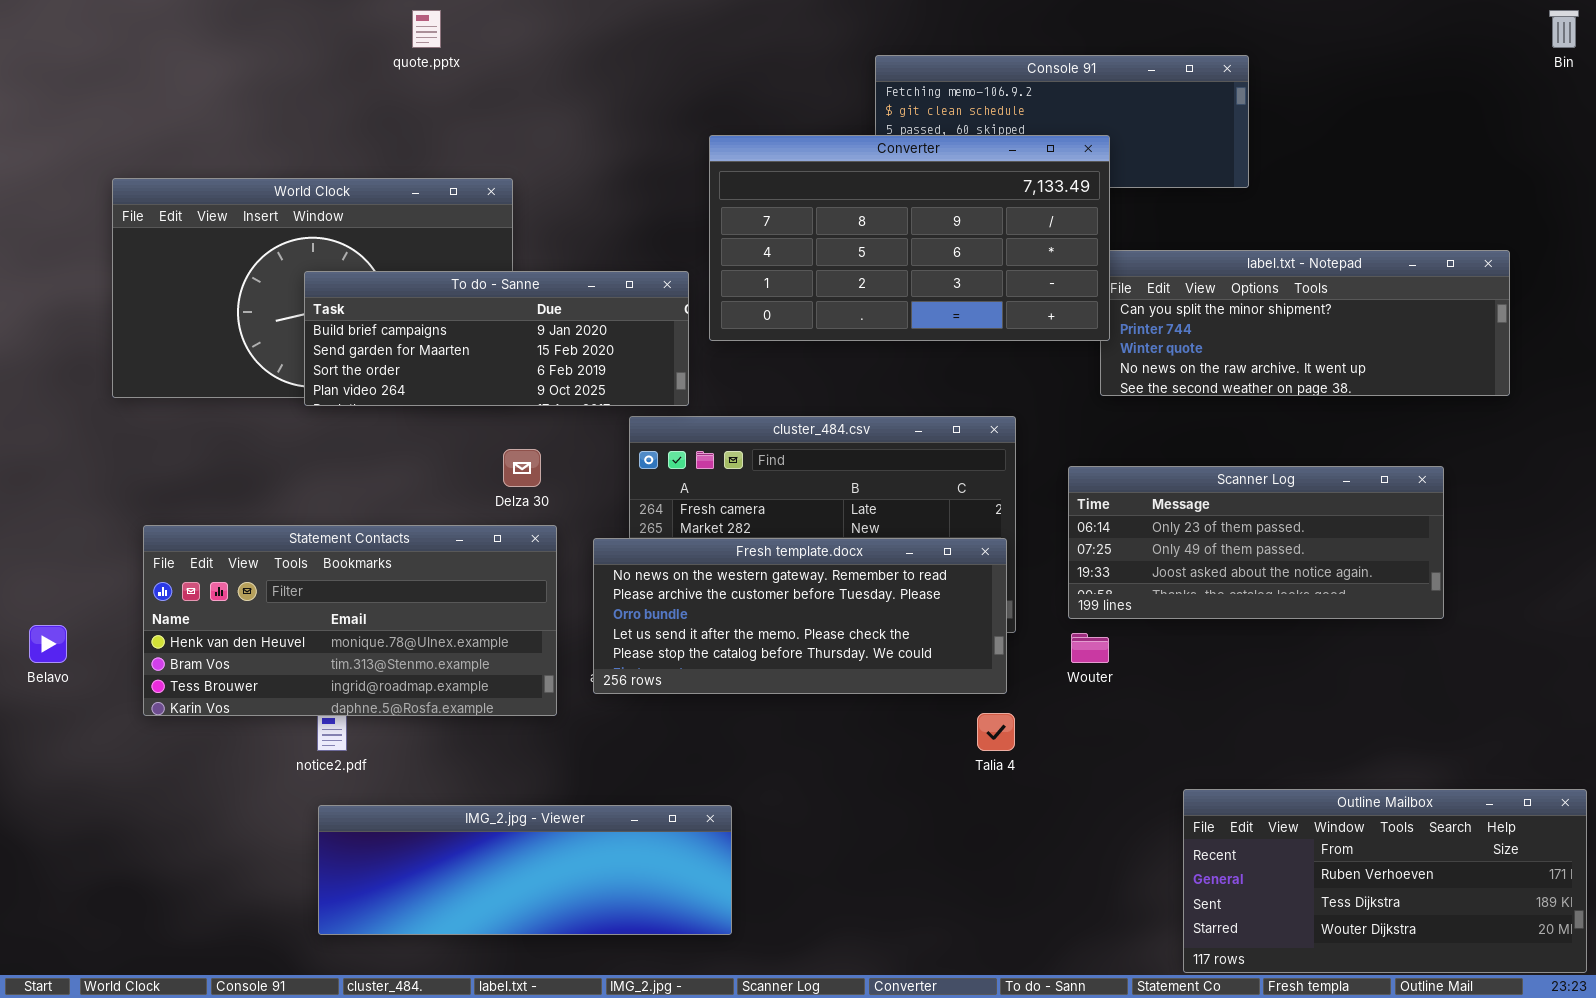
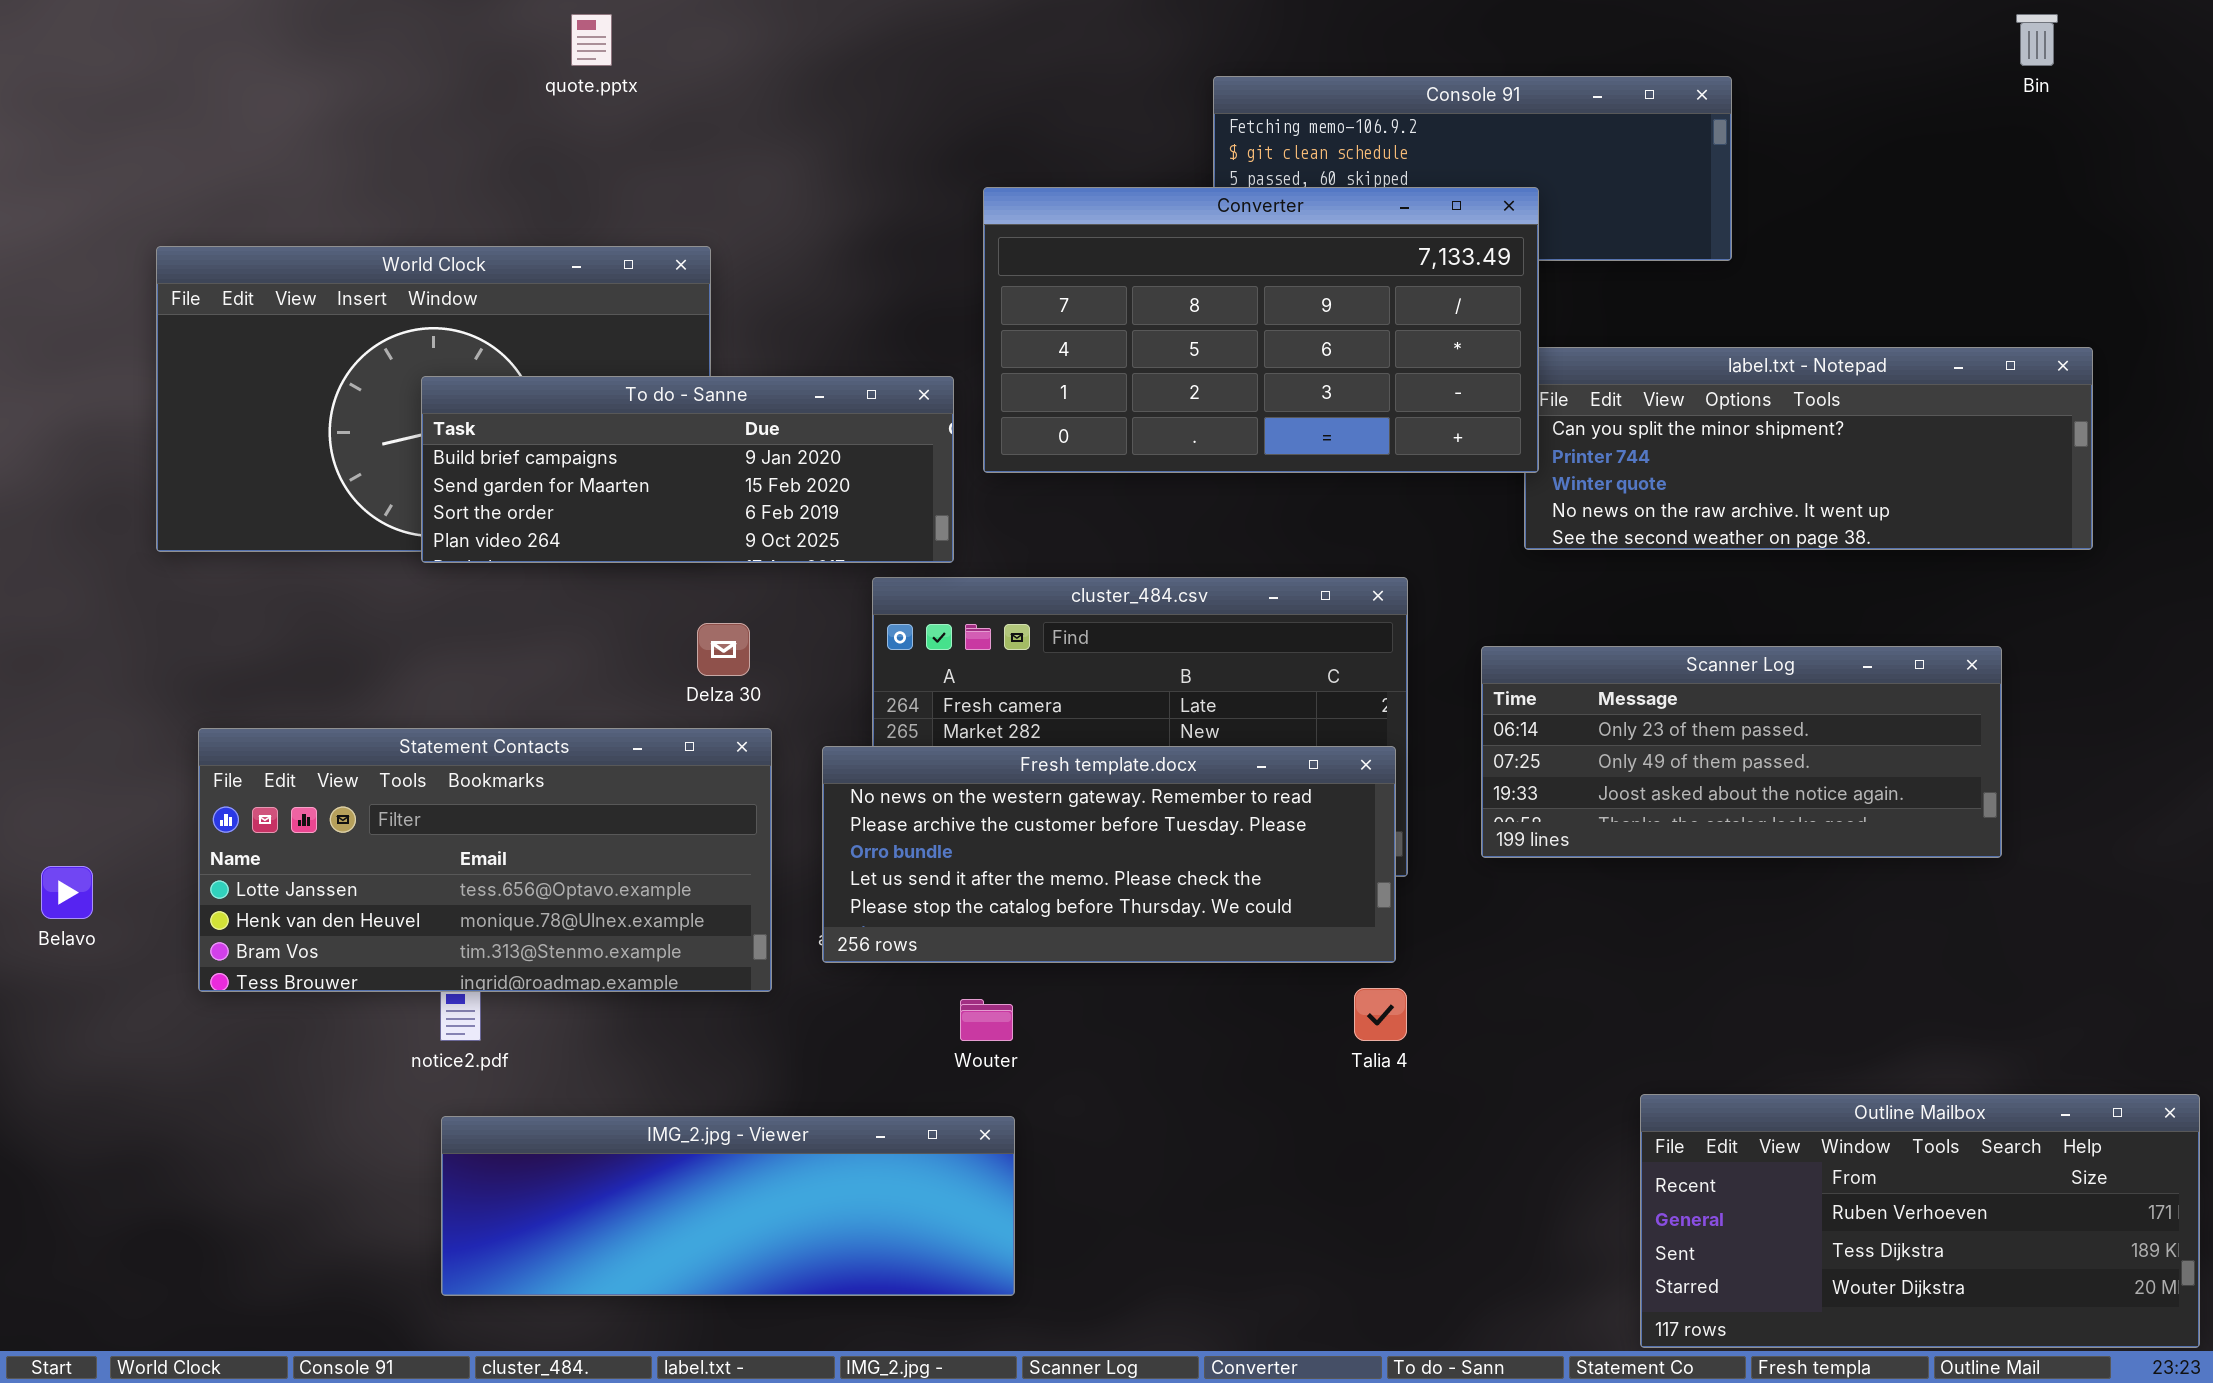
Bin: [1549,10,1579,48] -> [2016,14,2058,66], moved
Statement Contacts: [143,525,557,716] -> [198,728,772,992], scrolled up 1 row
Wouter: [1071,633,1109,663] -> [960,999,1013,1041], moved

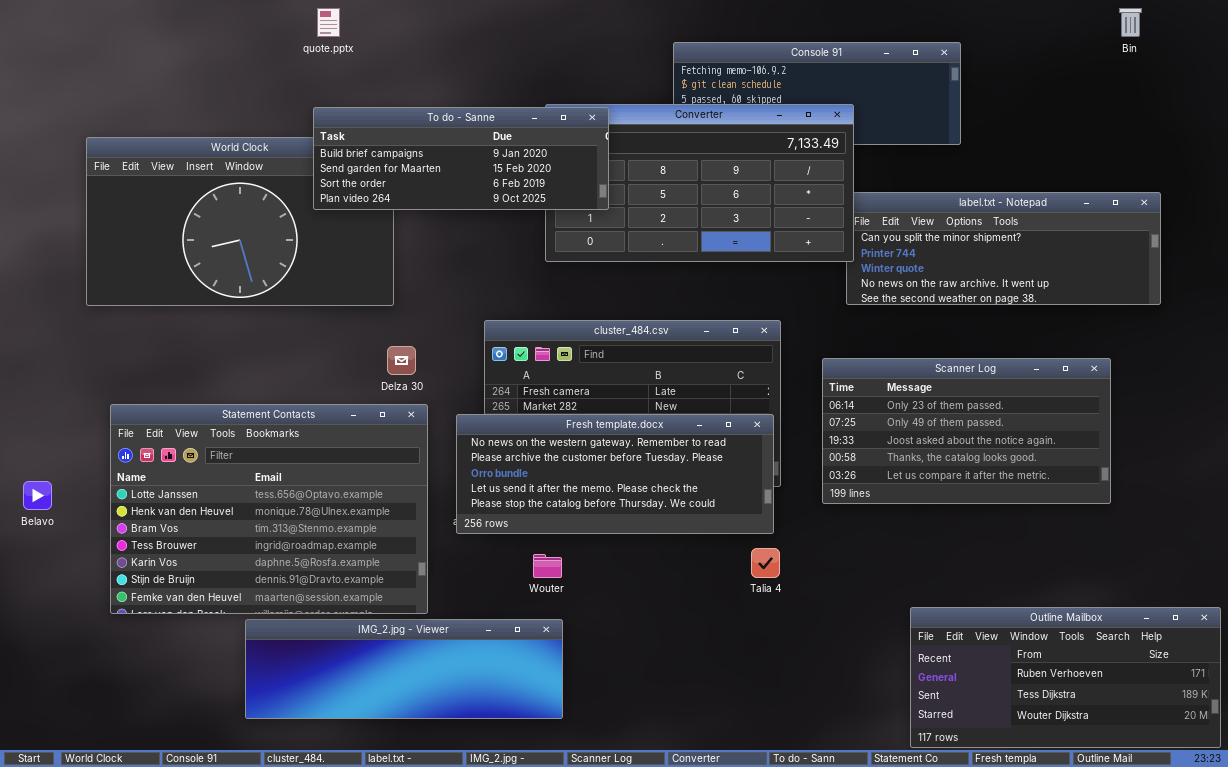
To do - Sanne: [421,376,954,563] -> [313,107,609,210], moved
Scanner Log: [1481,646,2002,858] -> [822,358,1111,504], resized
Statement Contacts: [198,728,772,992] -> [110,404,428,614], resized

